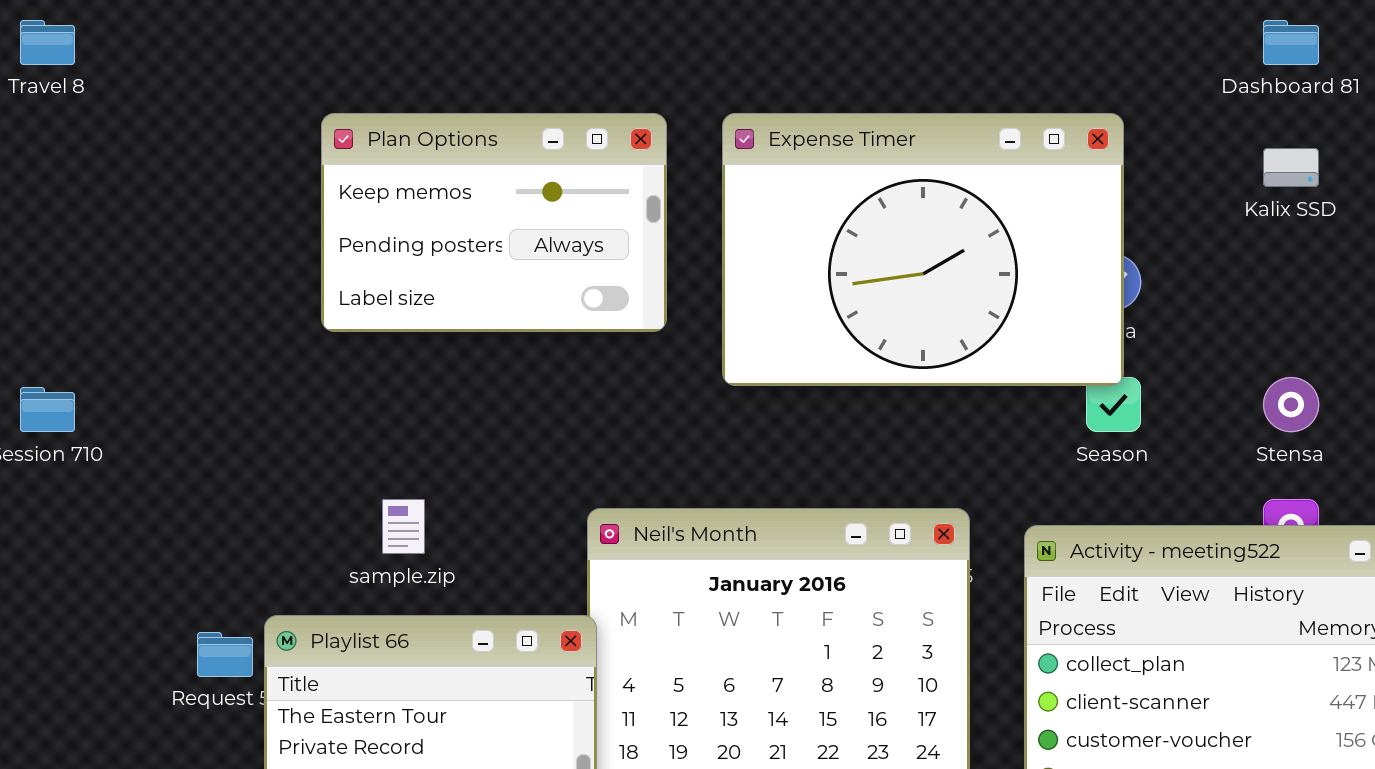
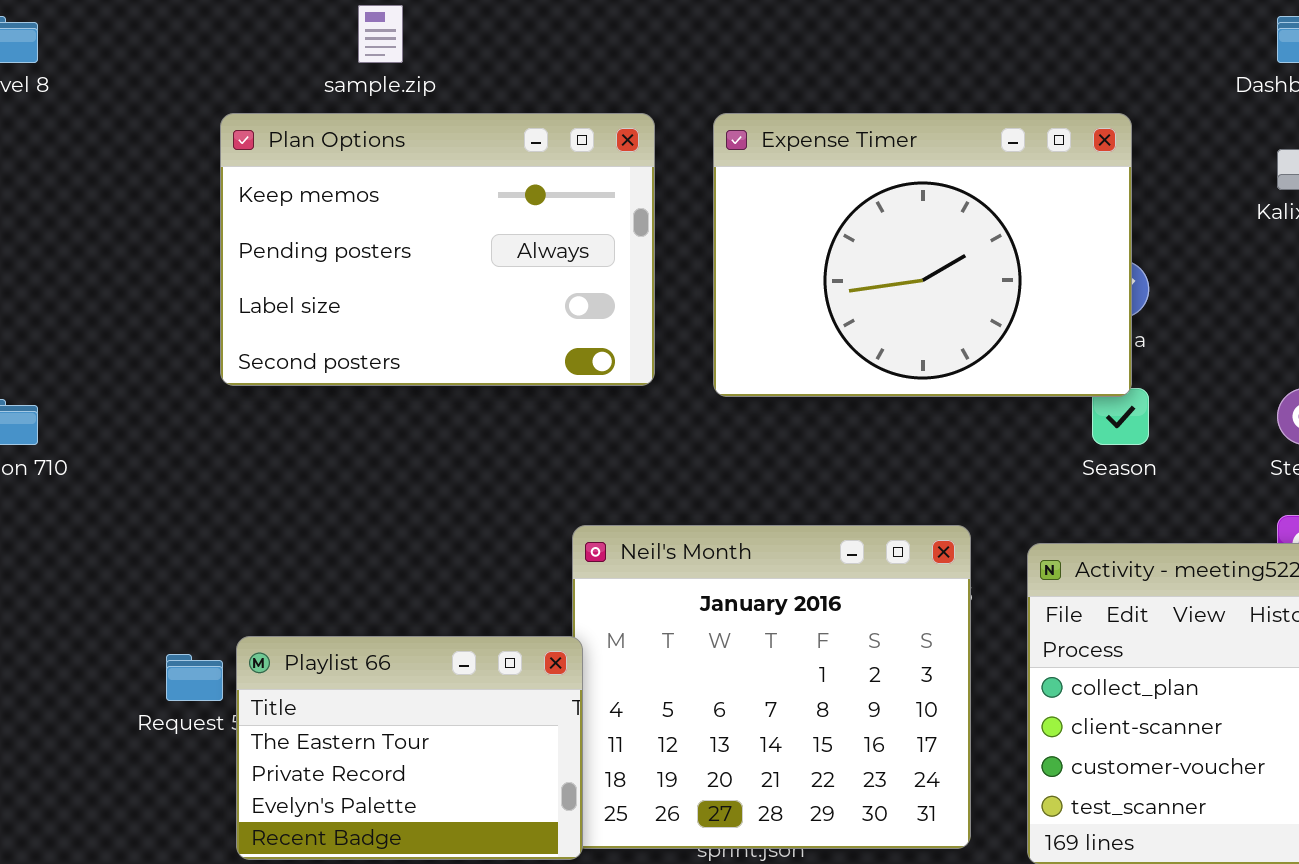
Plan Options: [321,113,667,332] -> [220,113,655,386], resized
sample.zip: [382,499,425,554] -> [358,5,403,63], moved

